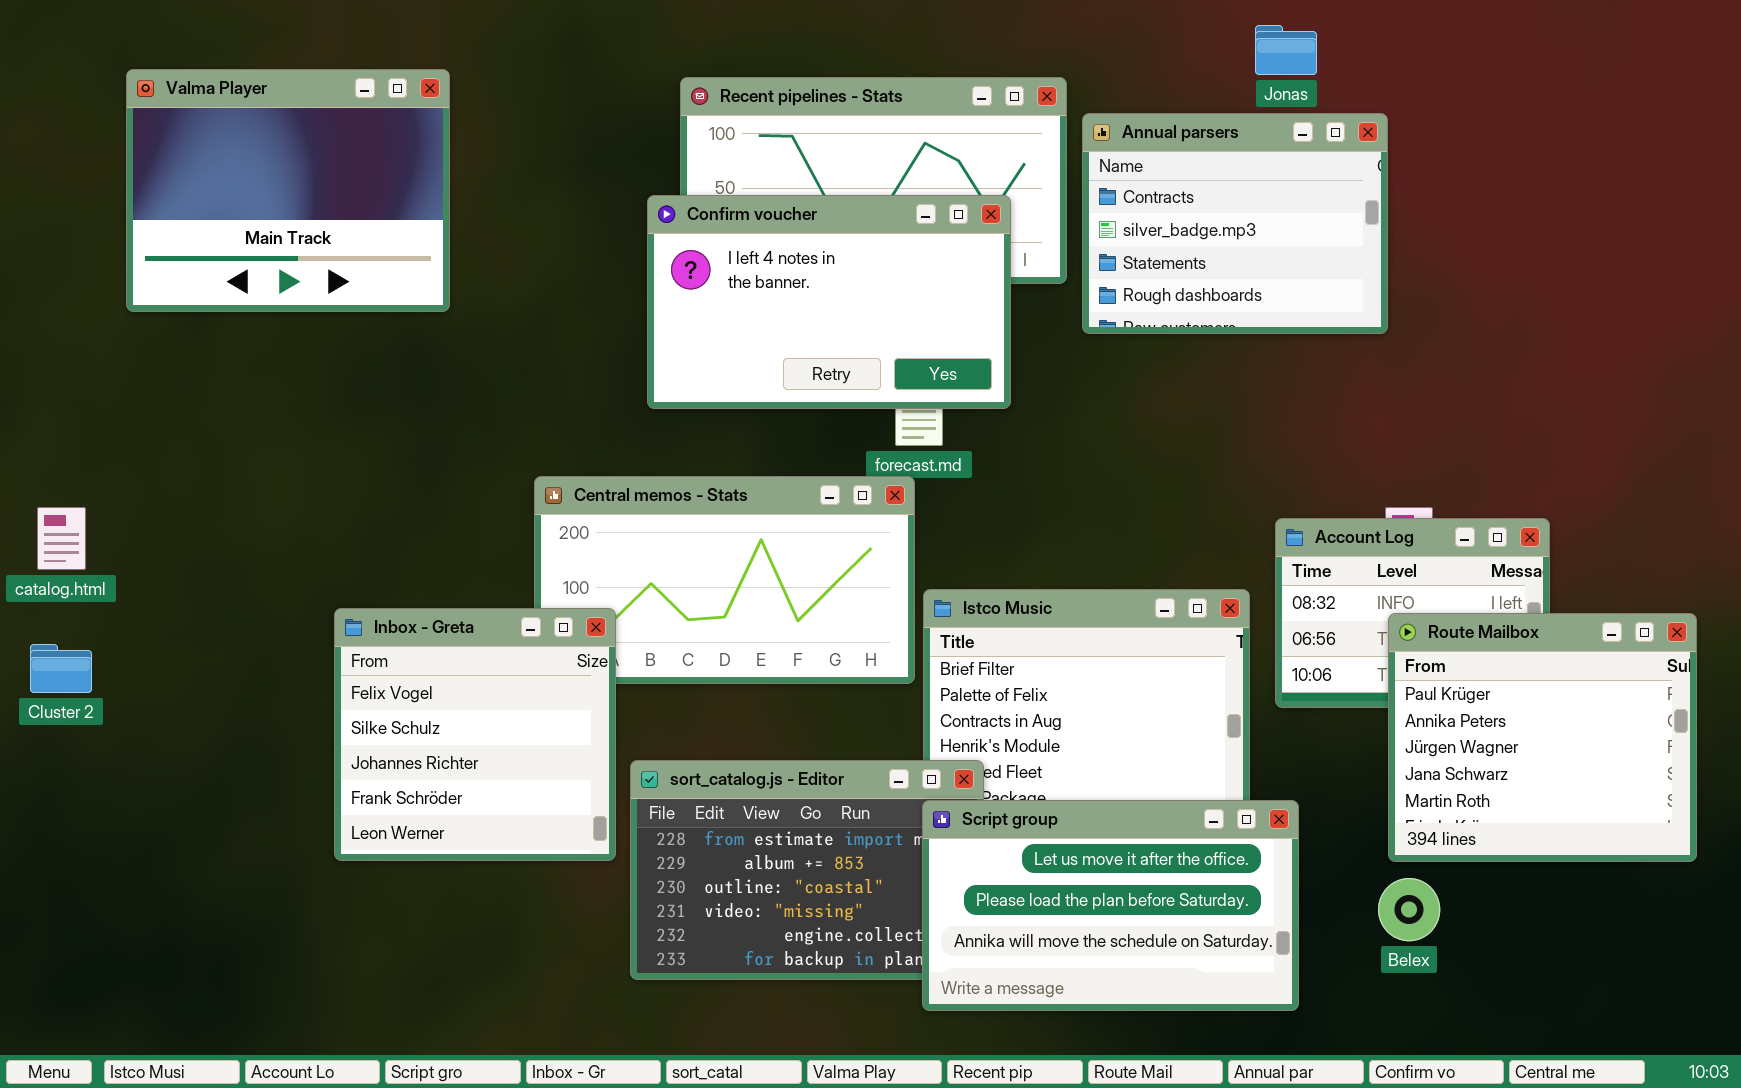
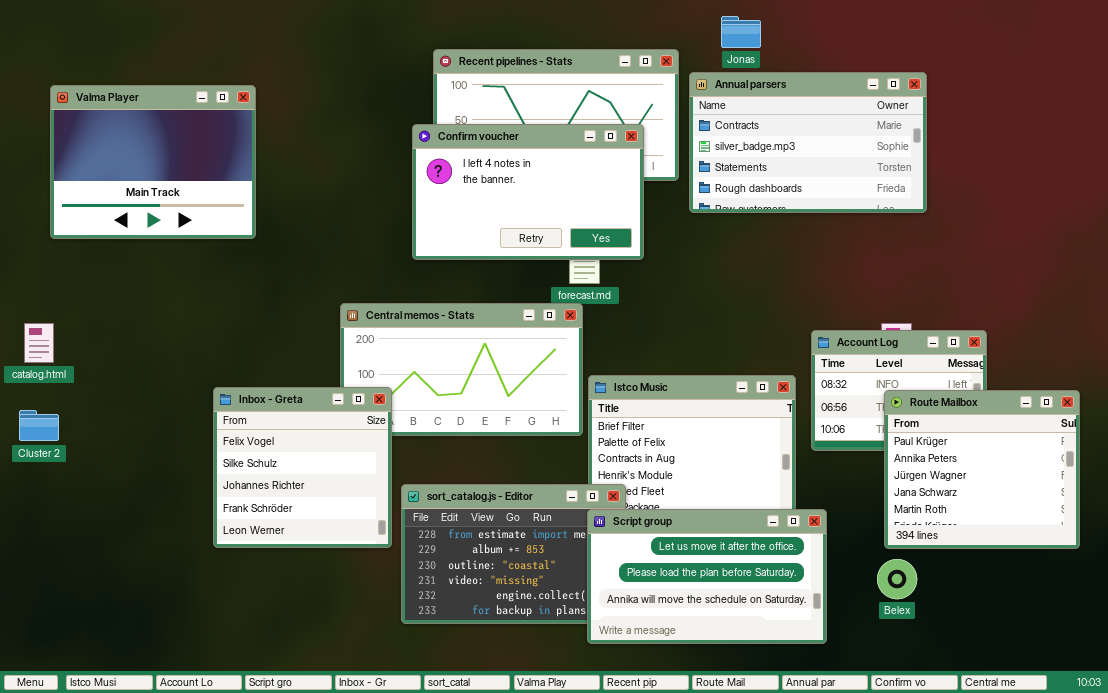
Jonas: [1255,25,1317,75] -> [721,16,761,48], moved
Valma Player: [126,69,450,312] -> [50,85,256,239], moved
Annual parsers: [1082,113,1388,334] -> [689,72,927,213], resized

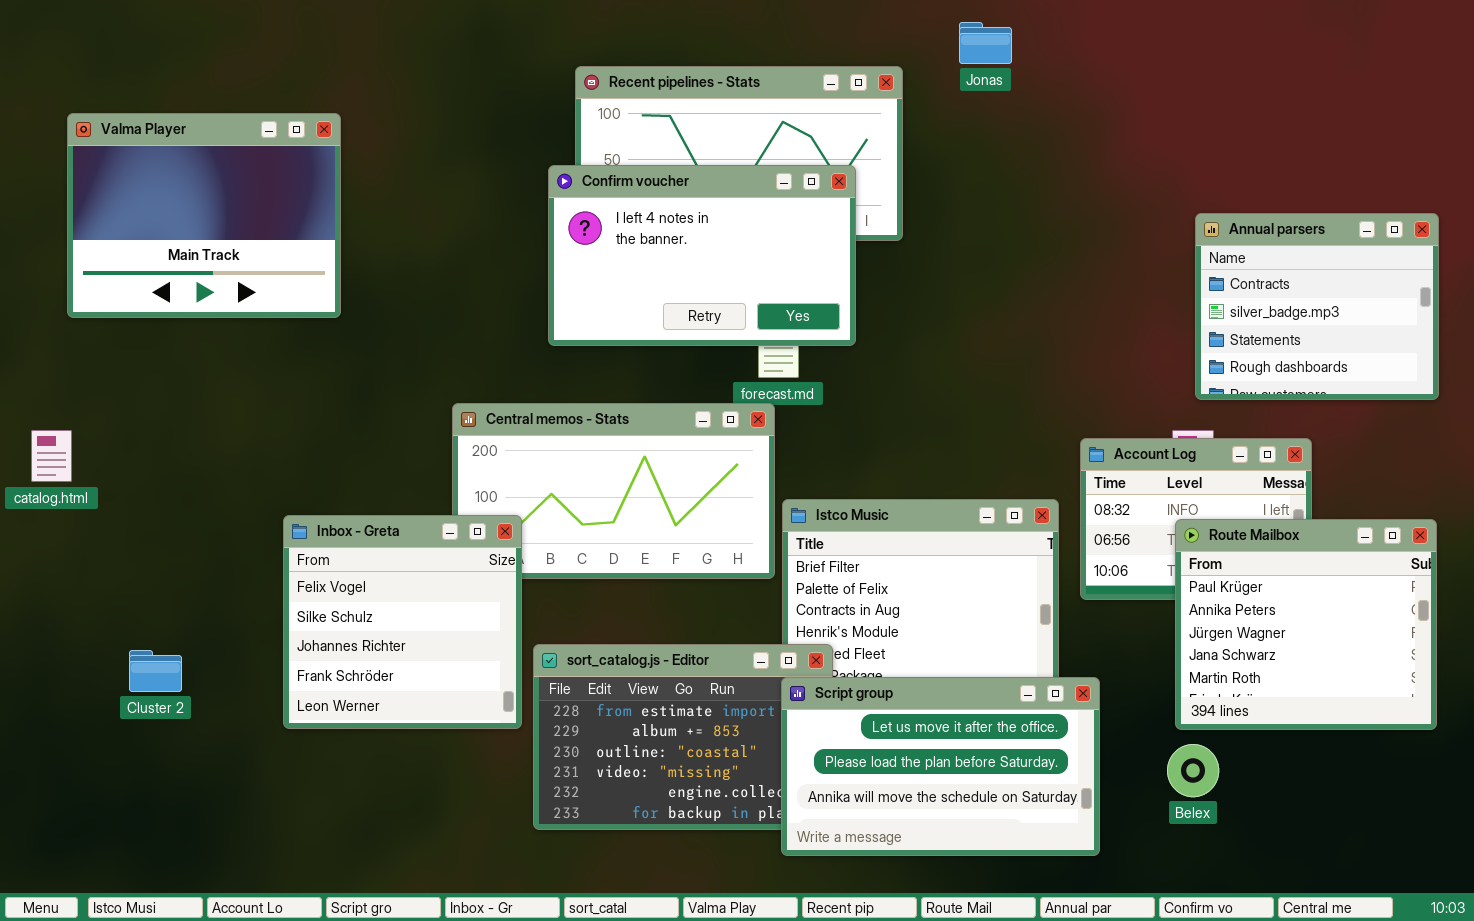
Annual parsers: [689,72,927,213] -> [1195,213,1439,400], moved, resized
Cluster 2: [19,410,59,441] -> [129,650,182,692], moved

